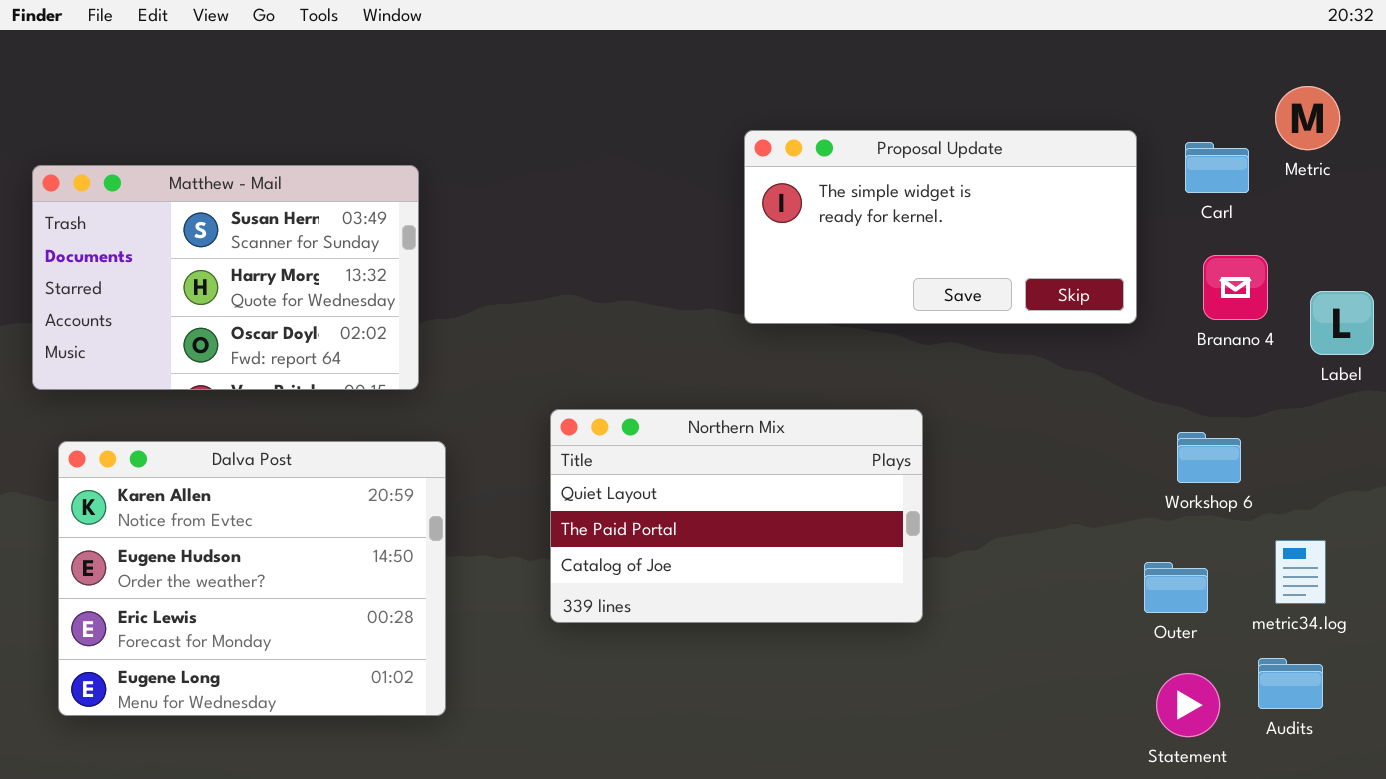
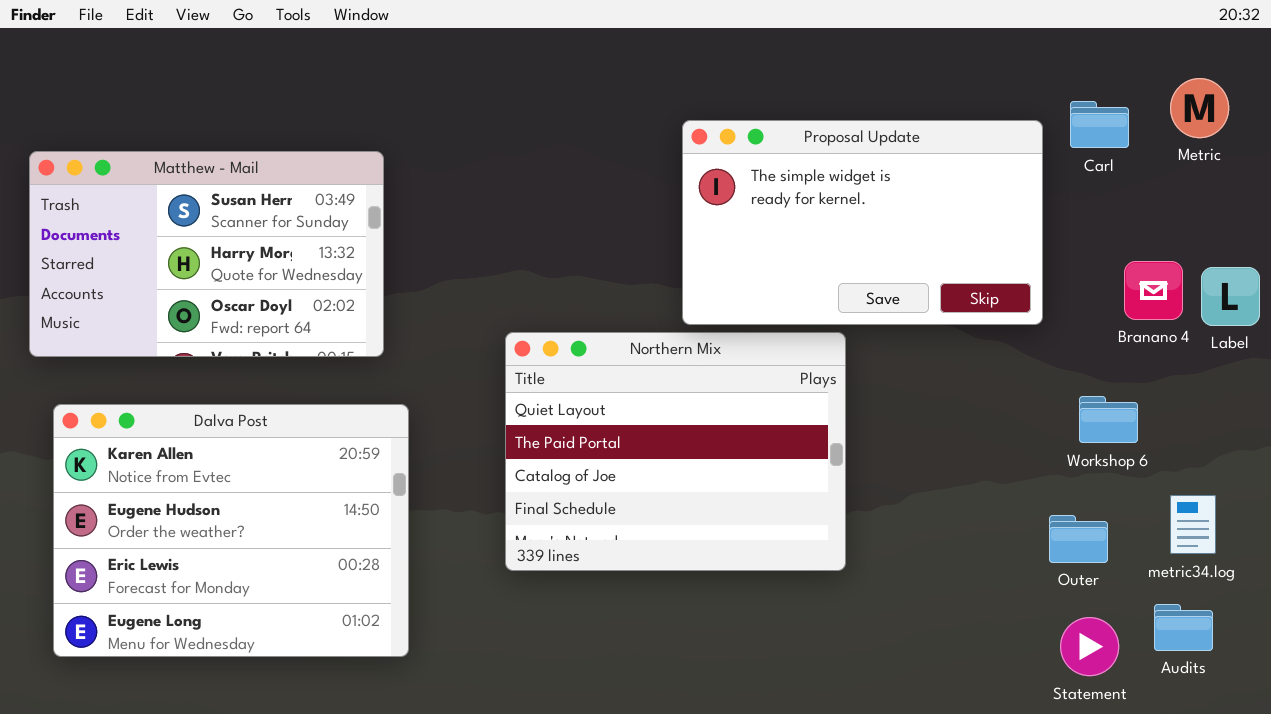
Proposal Update: [744,130,1137,324] -> [682,120,1043,325], resized
Carl: [1185,142,1249,193] -> [1070,101,1129,148], moved
Branano 4: [1203,255,1268,320] -> [1124,261,1183,320], moved
Northern Mix: [550,409,923,623] -> [505,332,846,571], resized

